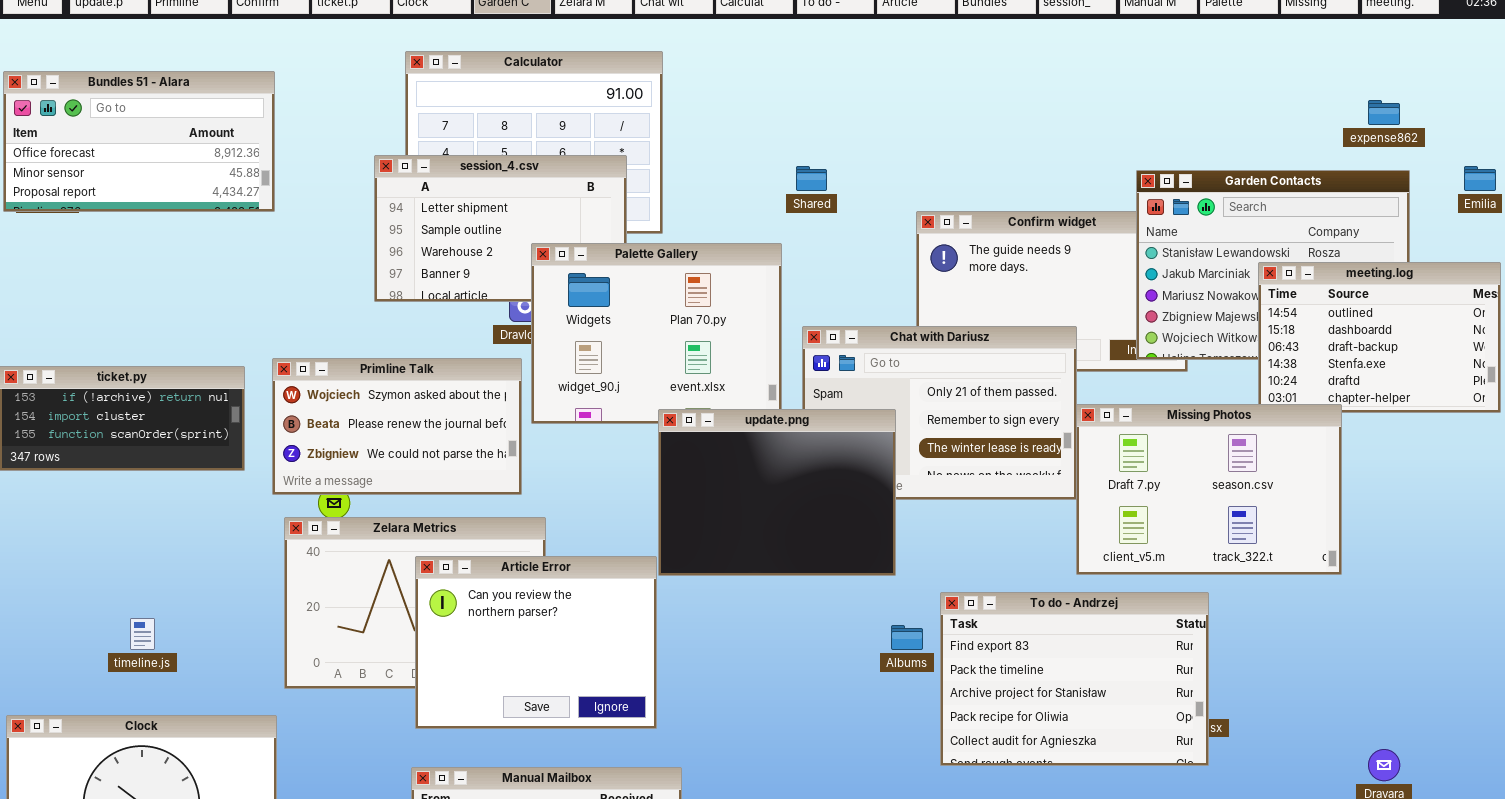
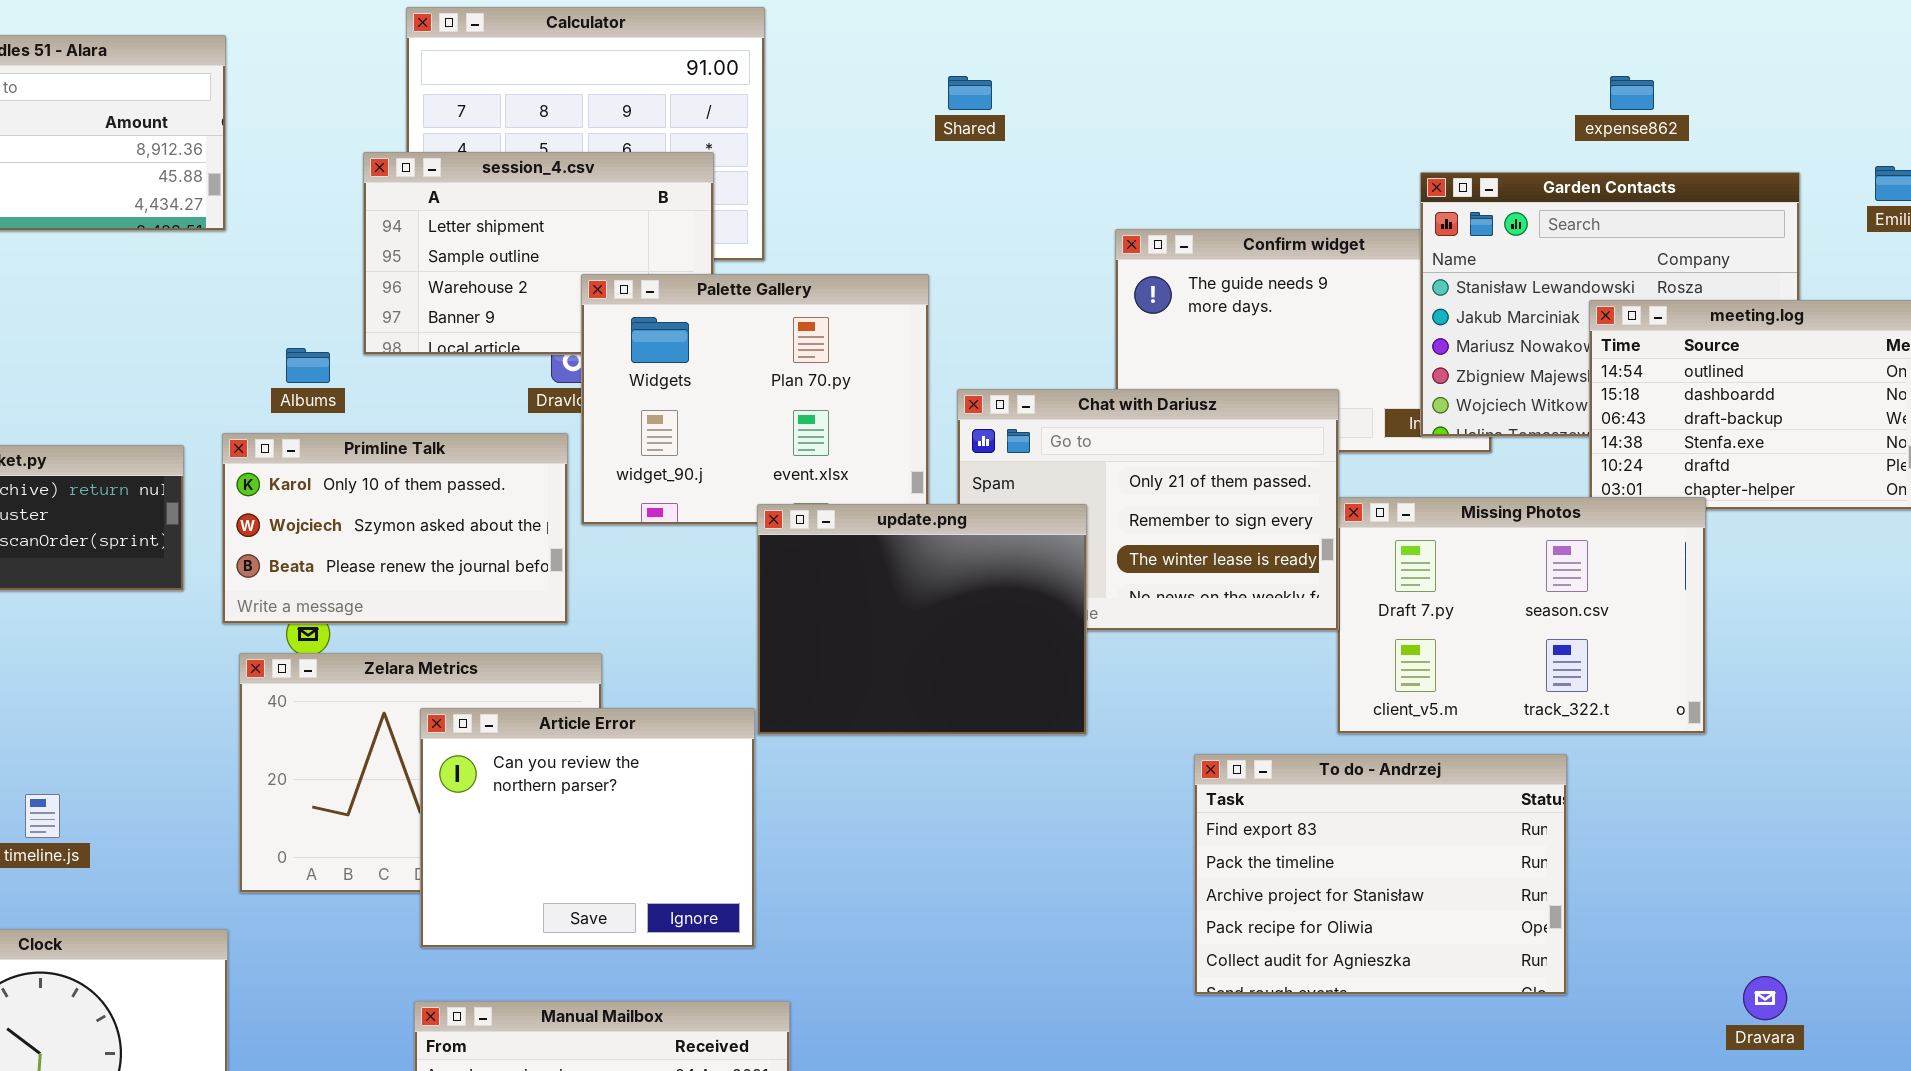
expense862: [1368,100,1400,125] -> [1610,76,1654,110], moved
Shared: [796,166,827,191] -> [948,76,992,110], moved
Primline Talk: [272,358,522,495] -> [222,433,568,624], scrolled up 1 row
To do - Andrzej: [940,592,1209,766] -> [1194,754,1567,995], moved
Albums: [891,625,923,650] -> [286,348,330,383], moved

